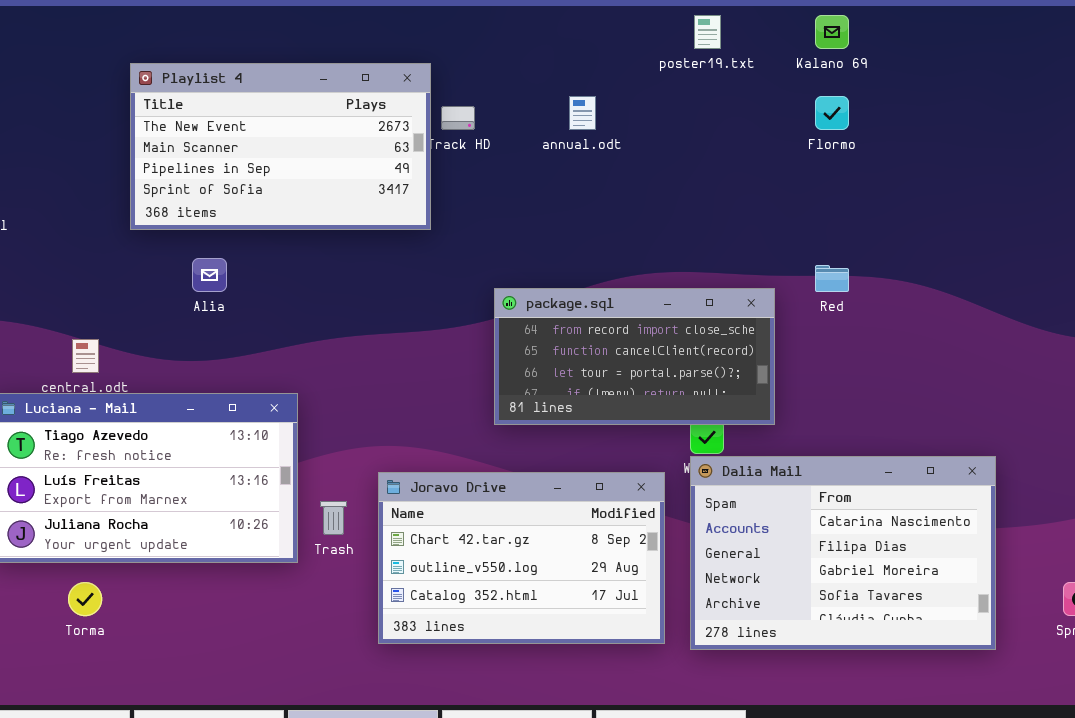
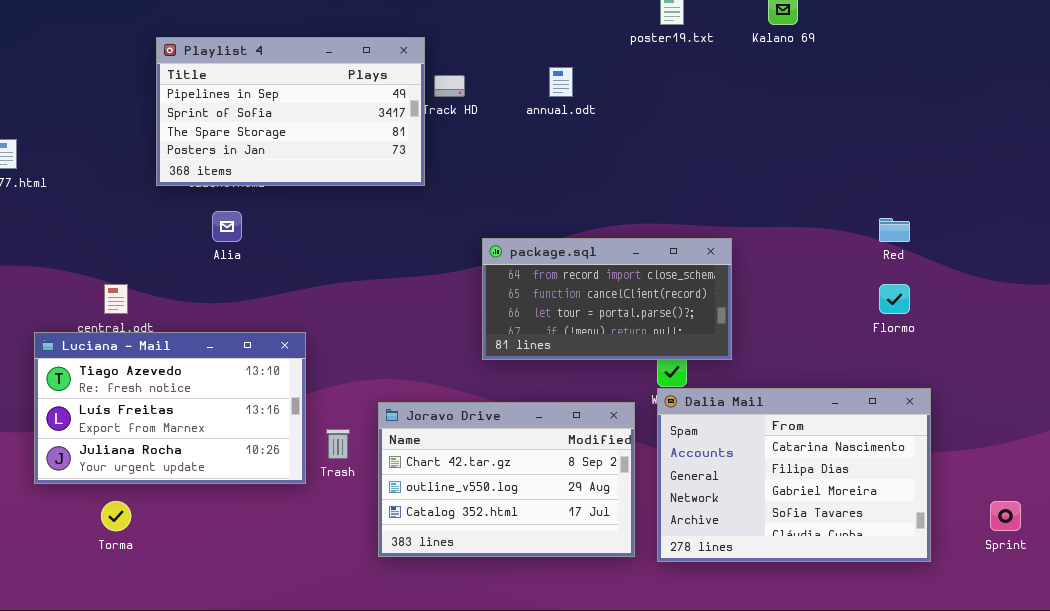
Playlist 4: [130,63,431,230] -> [156,37,425,186], scrolled down 2 rows
Flormo: [815,96,849,130] -> [879,284,910,314], moved
Red: [815,265,849,292] -> [879,218,910,242], moved

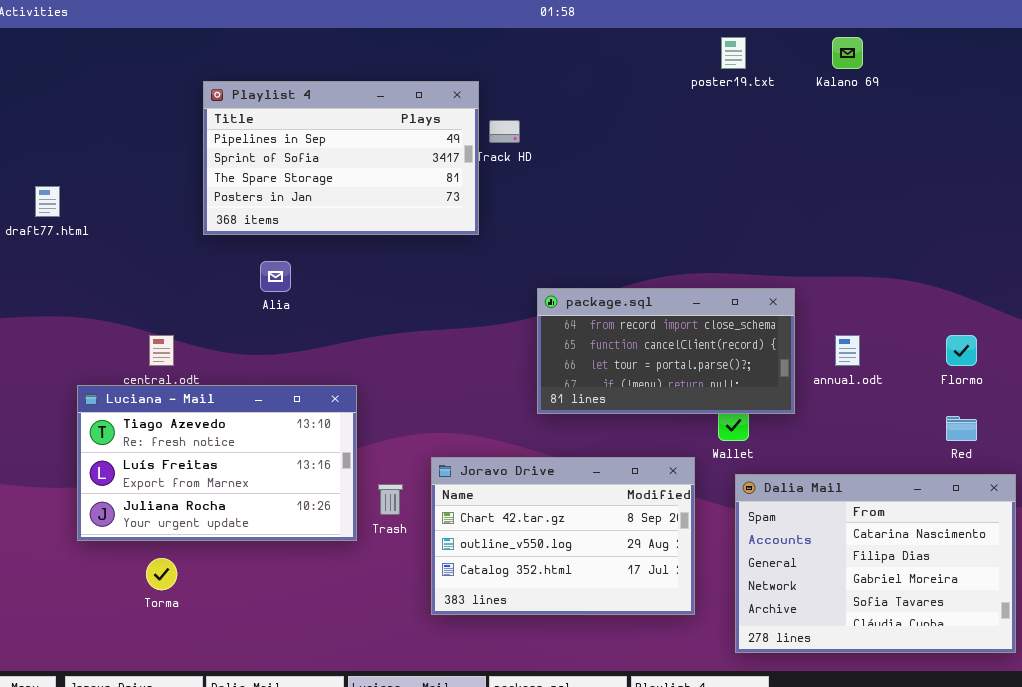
annual.odt: [549,67,573,97] -> [835,335,860,366], moved
Red: [879,218,910,242] -> [946,416,977,441], moved
Dalia Mail: [657,388,931,562] -> [735,474,1016,653], moved

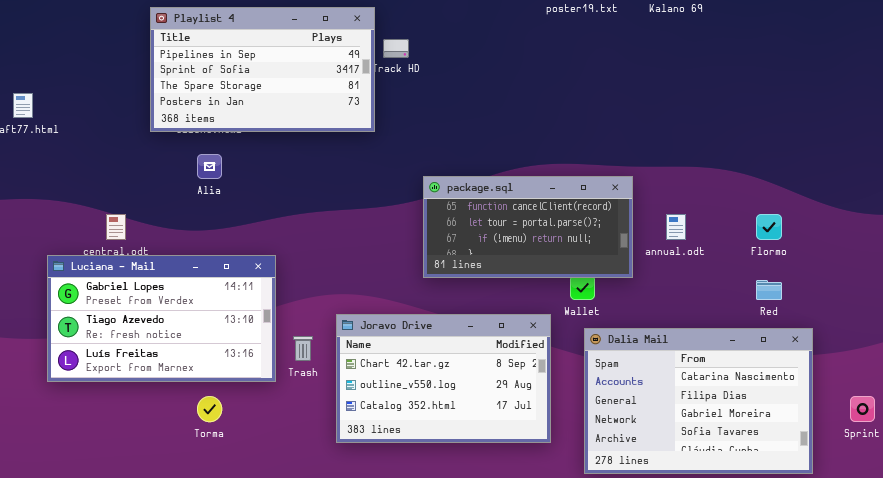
package.sql: [537,288,795,414] -> [423,176,633,278], scrolled down 1 row
Luciana - Mail: [77,385,357,541] -> [47,255,276,382], scrolled up 1 row
Torma: [146,558,177,590] -> [197,396,222,422], moved

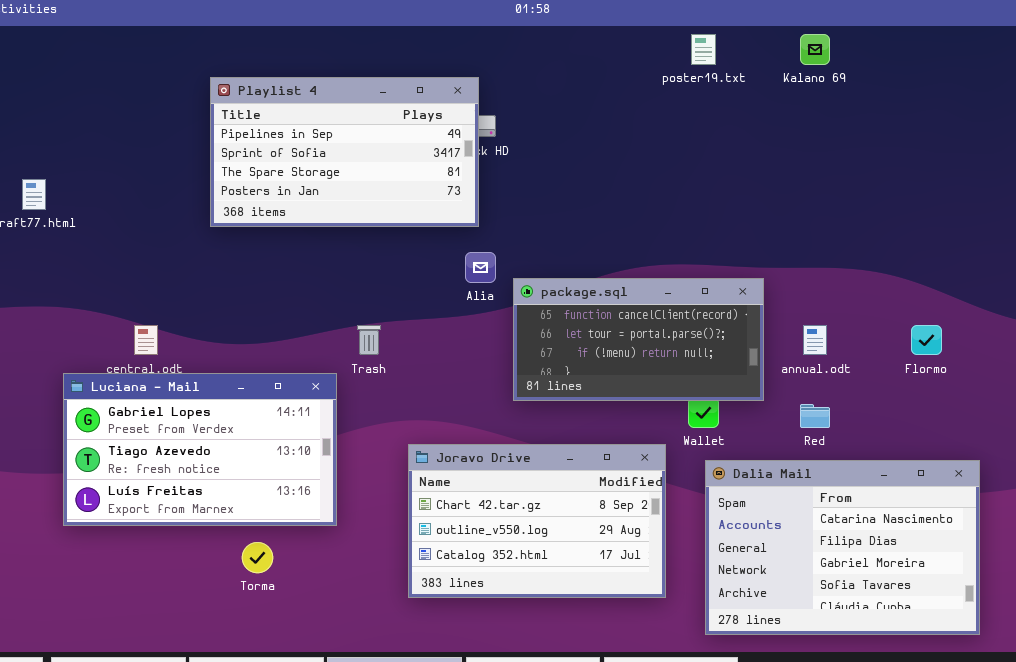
Playlist 4: [150,7,375,132] -> [210,77,479,227], moved
Alia: [197,154,222,179] -> [465,252,496,283], moved
Red: [756,280,782,300] -> [800,404,830,428], moved
Trash: [293,336,313,361] -> [357,325,381,355], moved

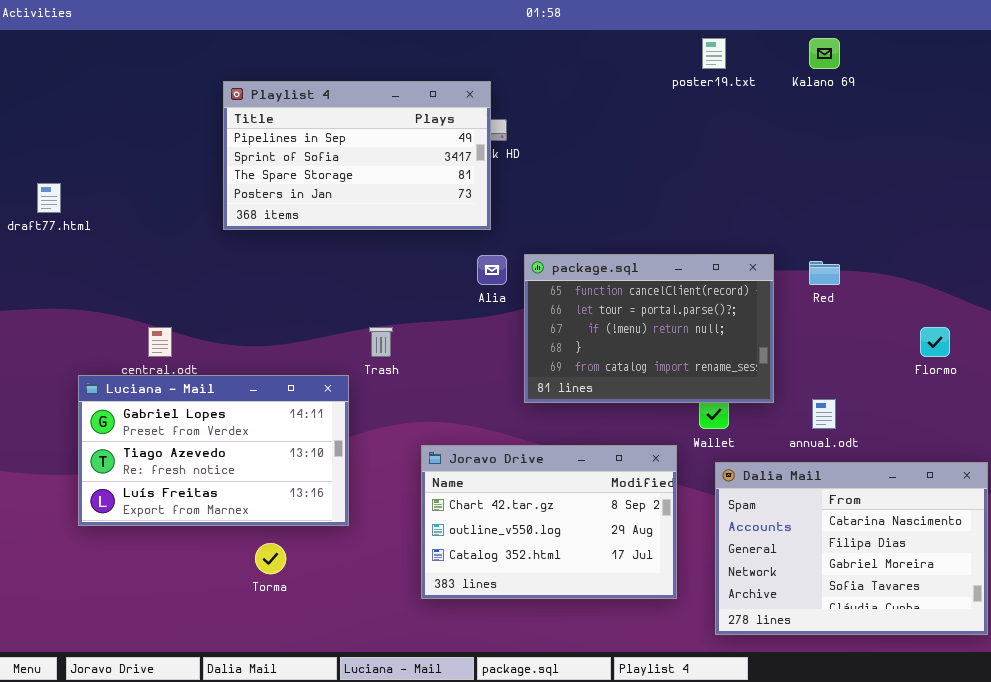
package.sql: [513,278,764,401] -> [524,254,774,403], resized
annual.odt: [803,325,827,355] -> [812,399,836,429], moved
Red: [800,404,830,428] -> [809,261,840,285], moved

